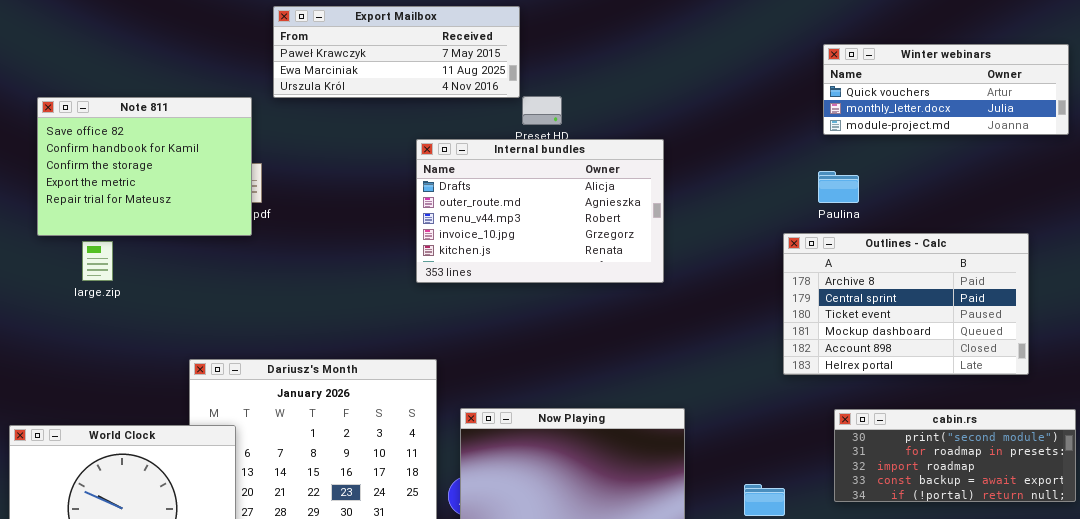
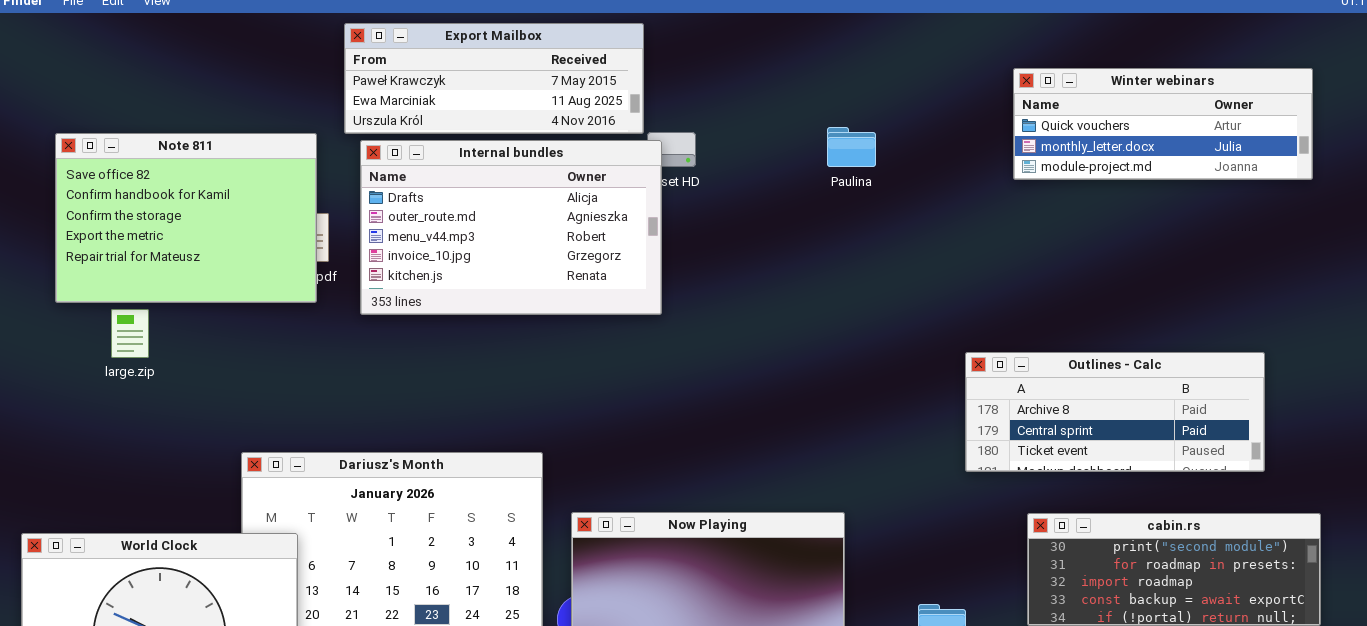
Internal bundles: [416,139,664,283] -> [360,140,662,315], moved
Paulina: [818,171,859,203] -> [827,127,876,167], moved
Outlines - Calc: [783,233,1029,375] -> [965,352,1265,472], resized

